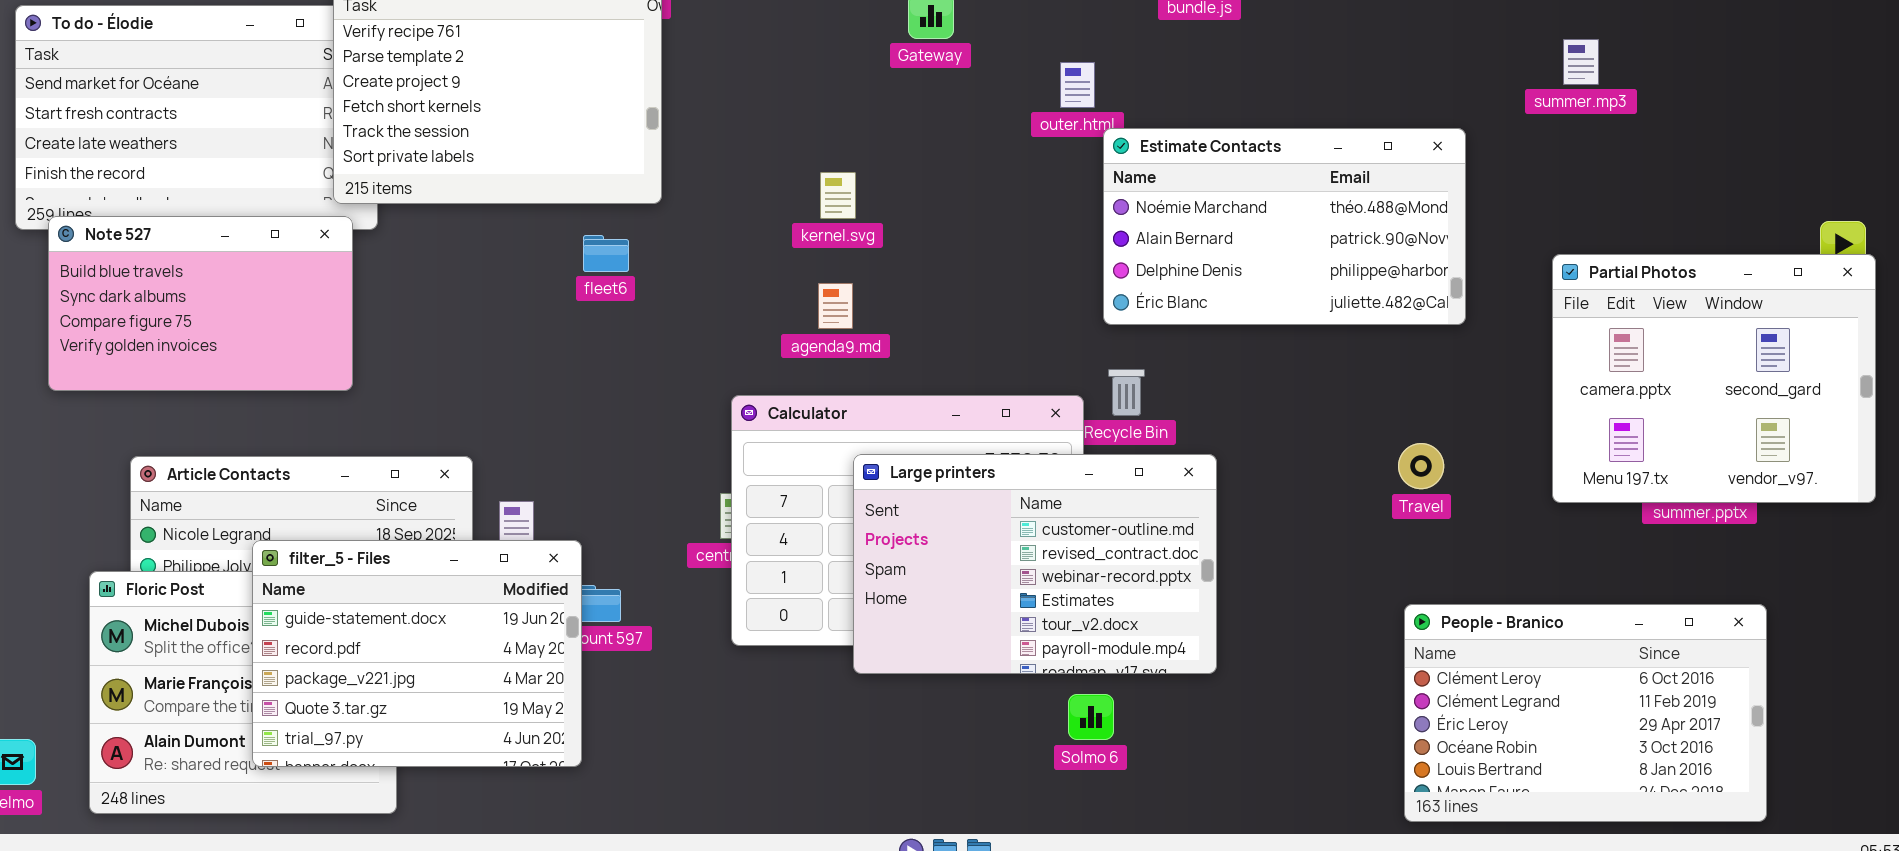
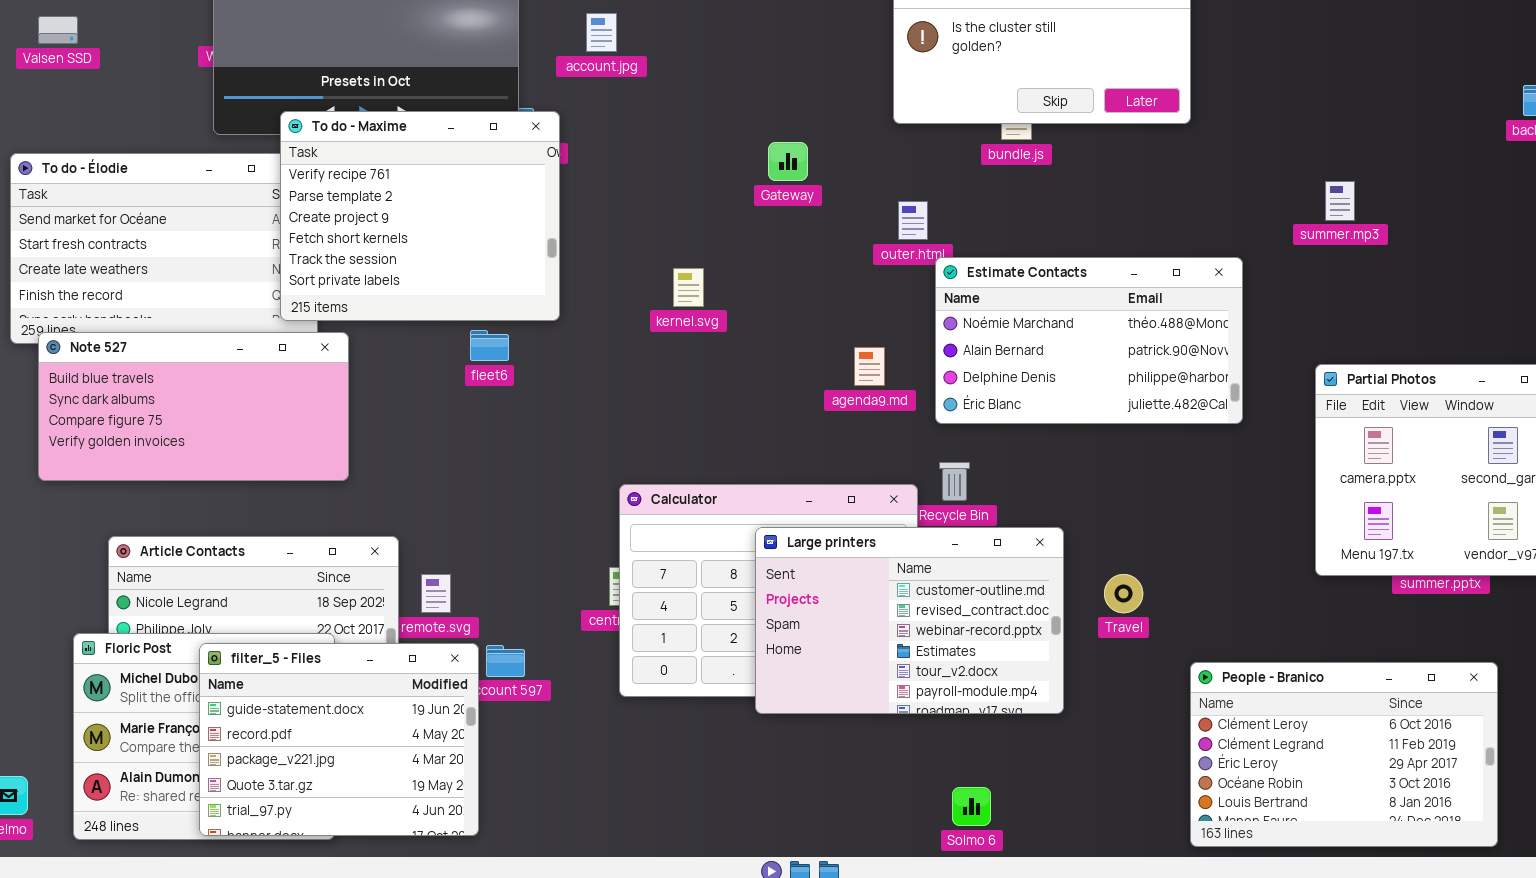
kernel.svg: [820,172,856,219] -> [673,268,704,307], moved
Note 527: [48,216,353,391] -> [38,332,349,481], resized
fleet6: [583,235,629,272] -> [470,330,509,361], moved
agenda9.md: [818,283,853,329] -> [854,347,885,386], moved
Travel: [1398,443,1444,489] -> [1104,574,1143,613], moved
Large printers: [853,454,1217,674] -> [755,527,1064,714], moved
filter_5 - Files: [252,540,582,767] -> [199,643,479,836], moved
Solmo 6: [1068,694,1114,740] -> [952,787,991,826], moved

